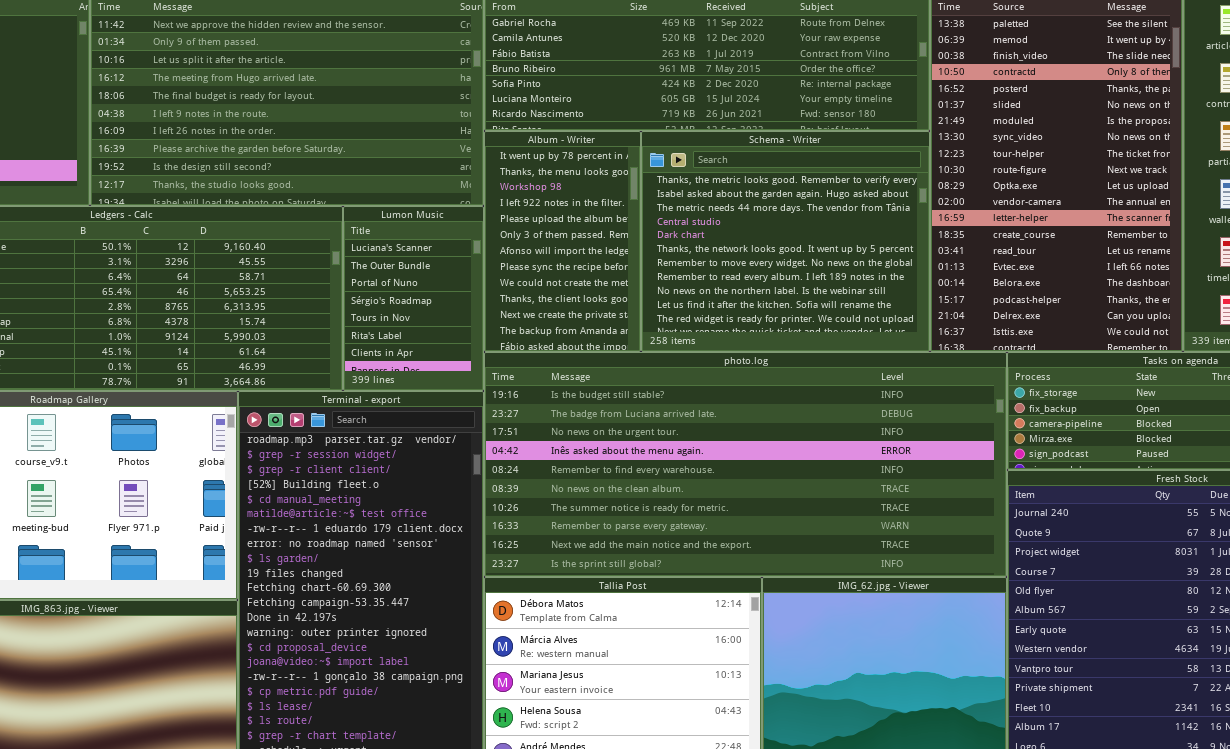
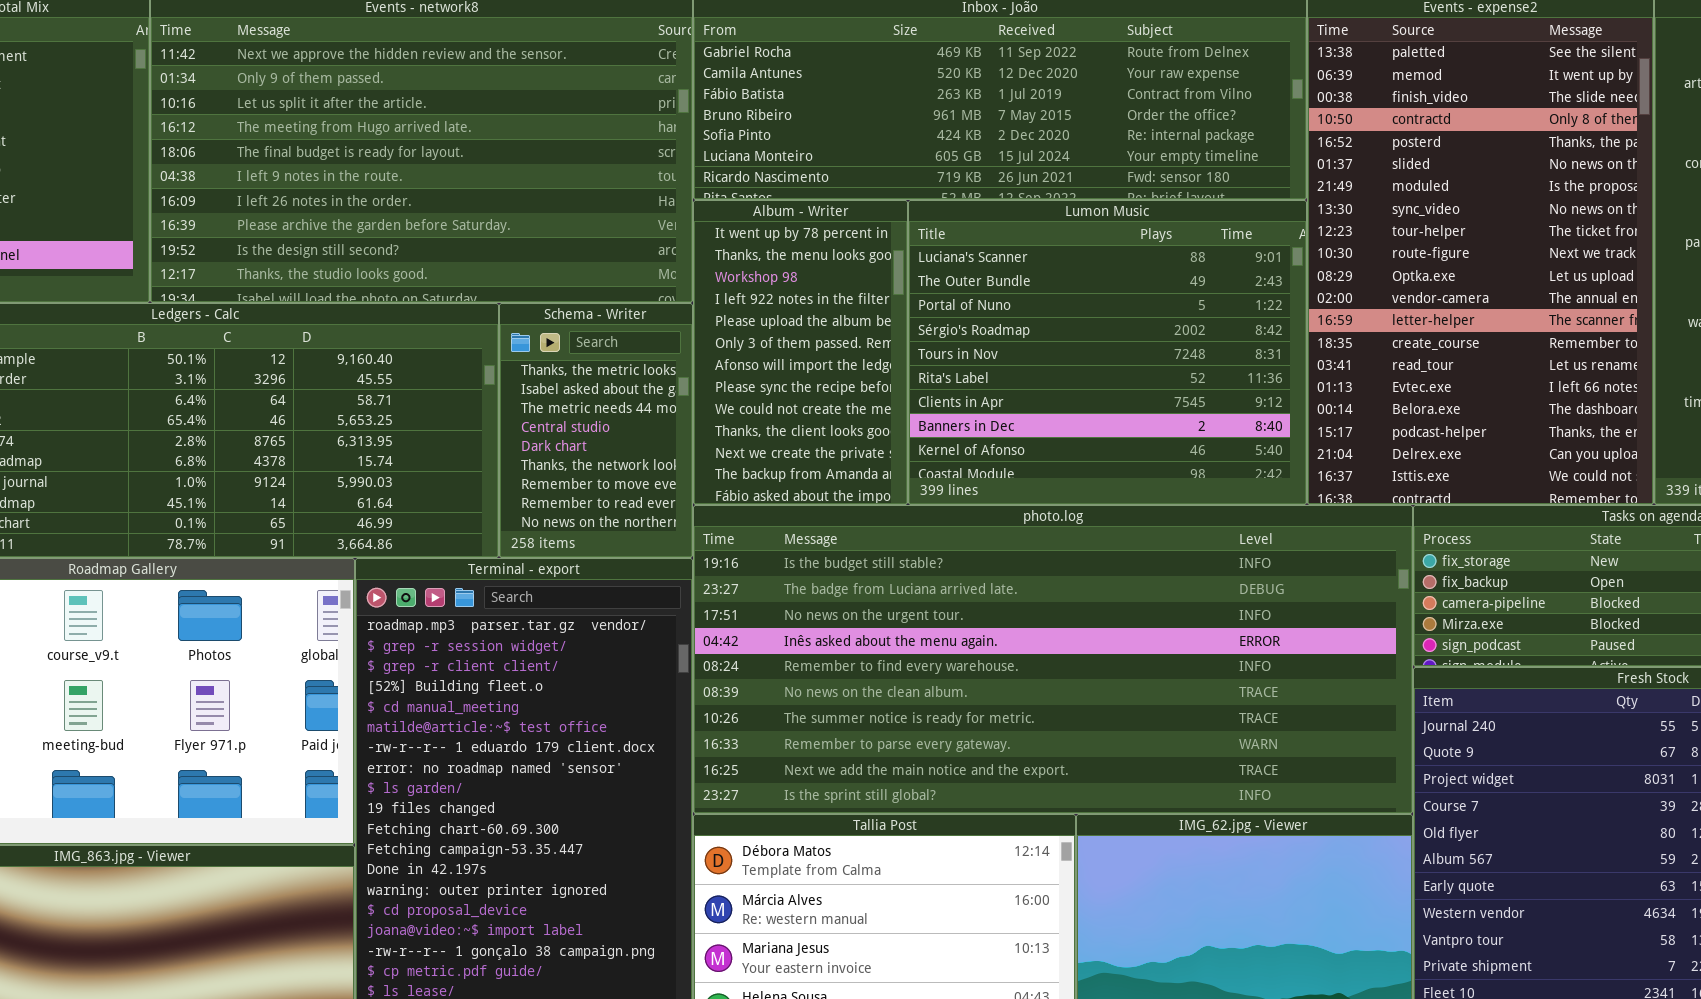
Schema - Writer: [641,131,930,352] -> [499,303,693,558], moved, resized
Lumon Music: [343,206,484,391] -> [908,200,1307,505], moved, resized

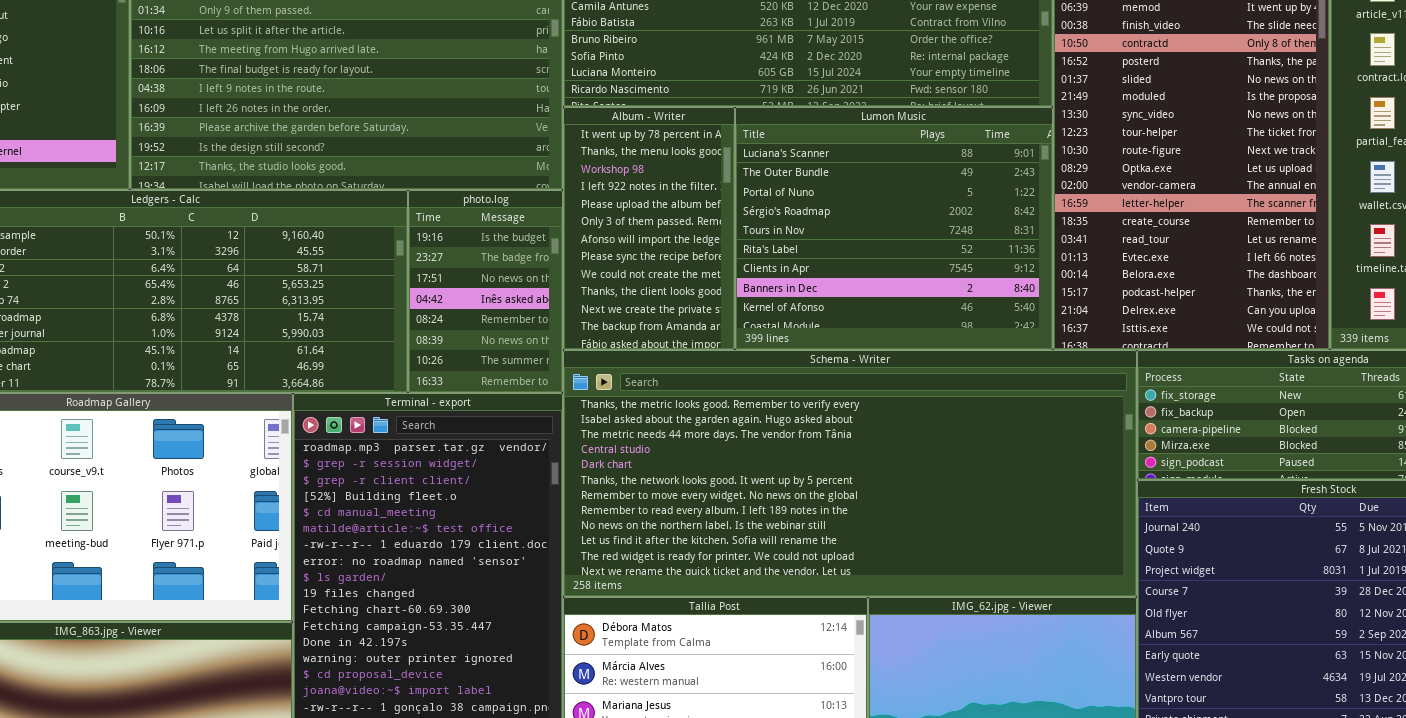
Schema - Writer: [499,303,693,558] -> [563,350,1137,597], moved, resized
photo.log: [693,505,1413,814] -> [408,190,563,393], moved, resized

